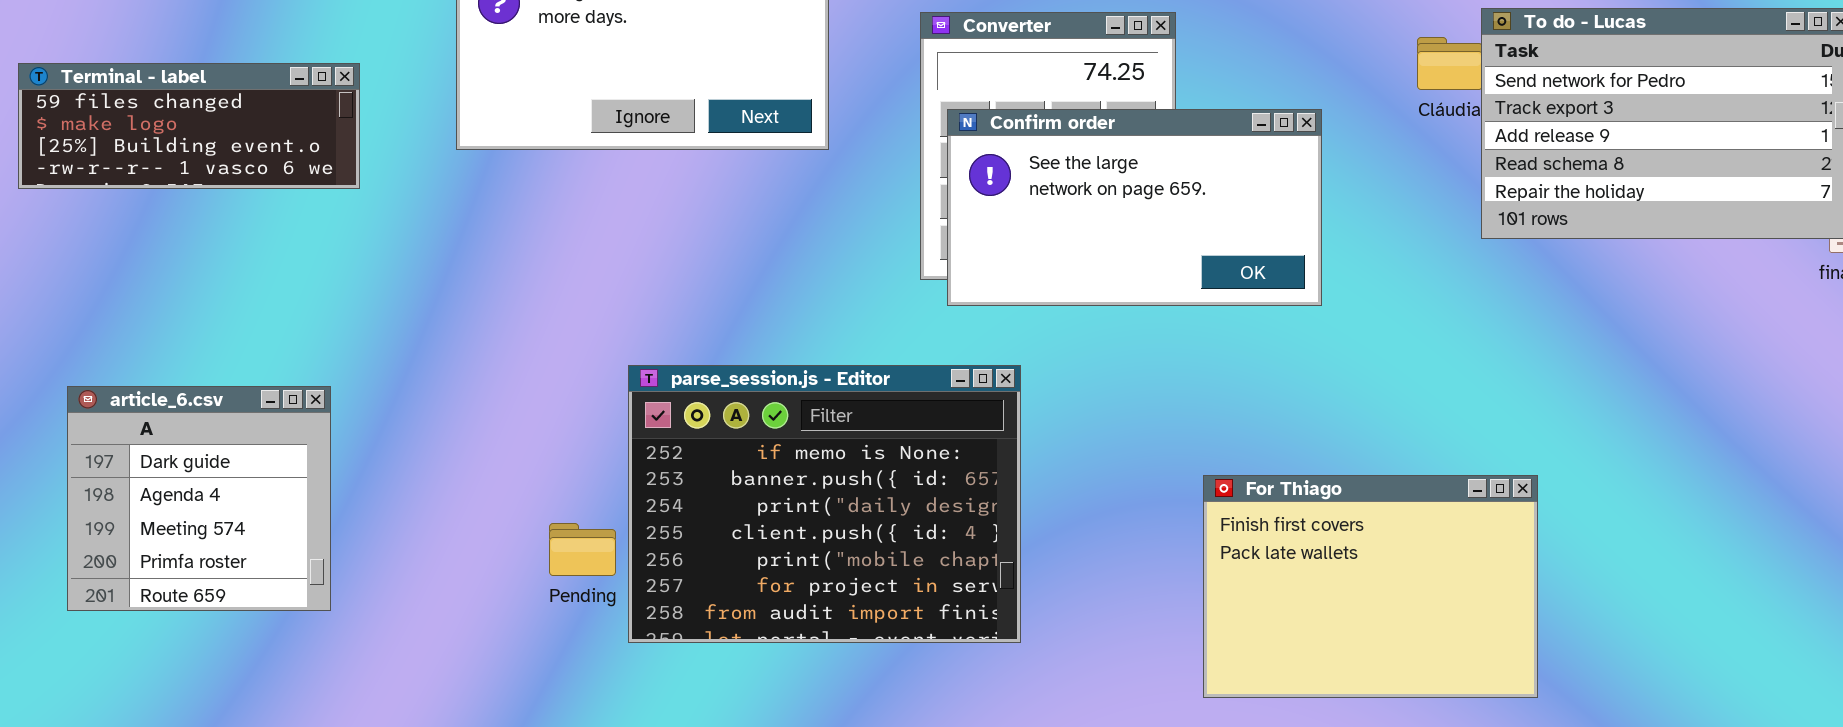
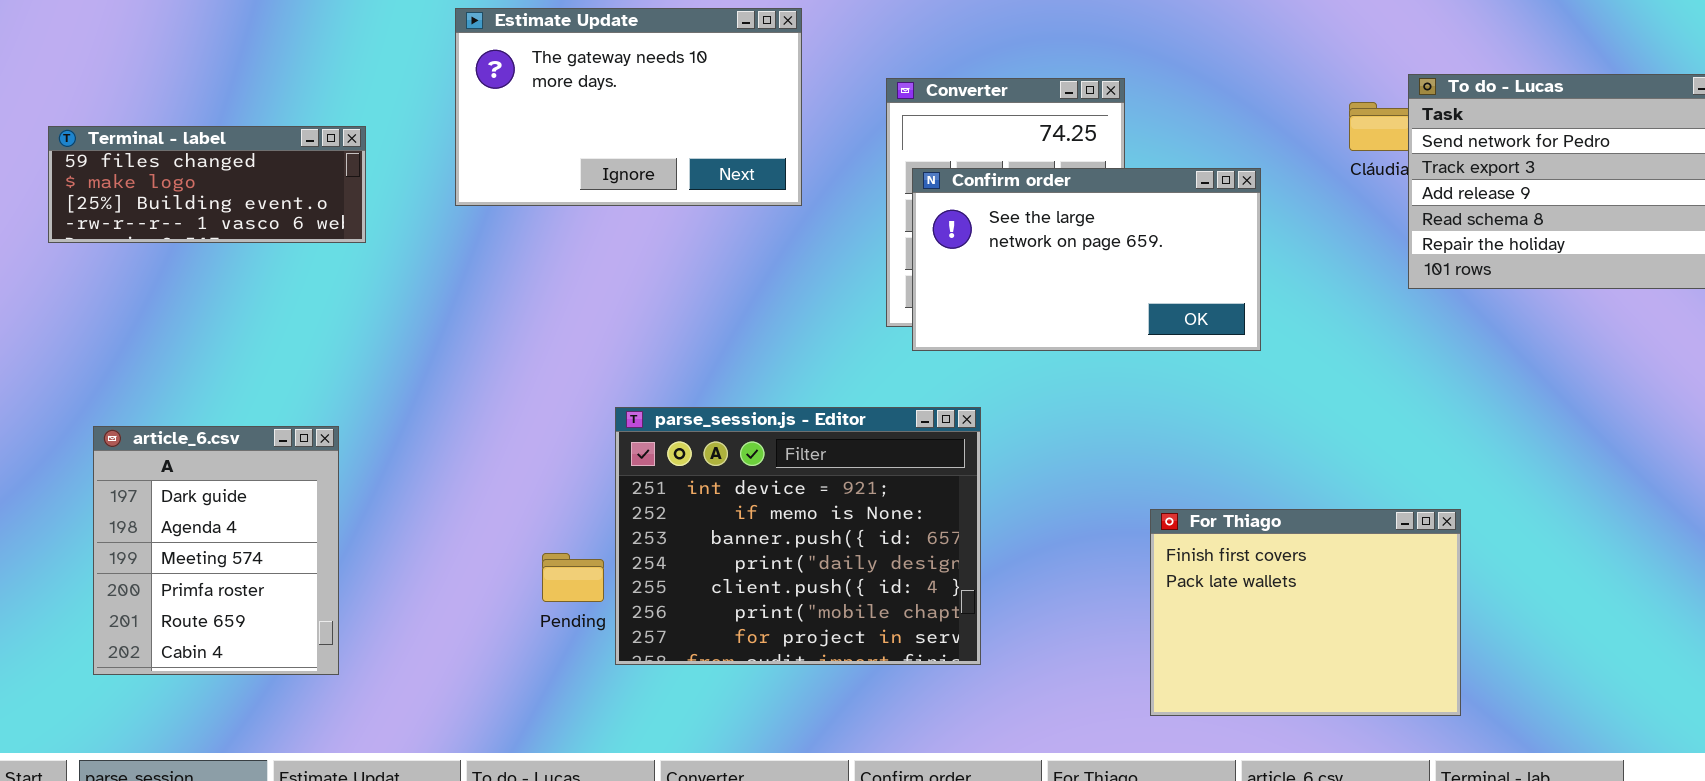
parse_session.js - Editor: [628,365,1021,643] -> [615,407,981,665], scrolled up 1 row
article_6.csv: [67,386,331,611] -> [93,426,339,675], resized

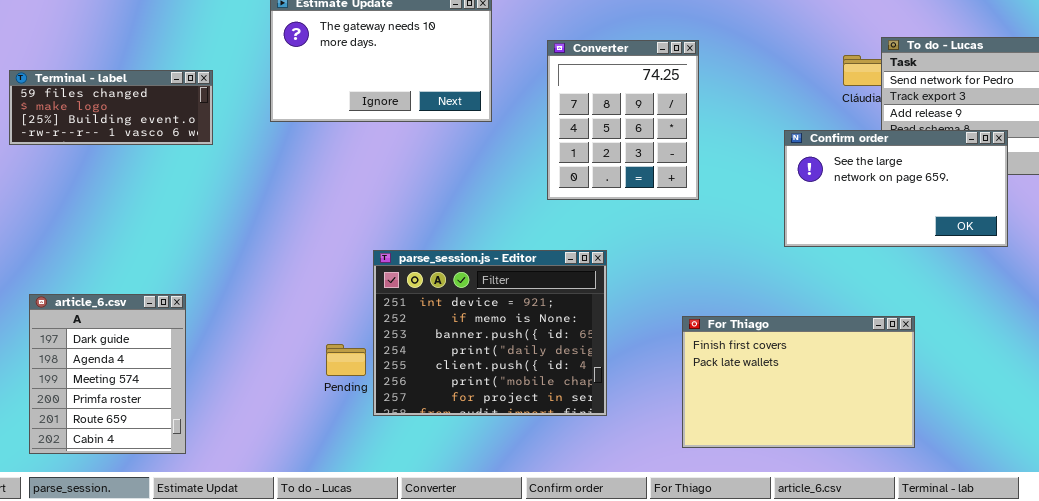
Confirm order: [912,168,1261,351] -> [784,130,1008,247], moved
article_6.csv: [93,426,339,675] -> [29,294,186,454], moved
For Thiago: [1150,509,1461,716] -> [682,316,915,448], resized

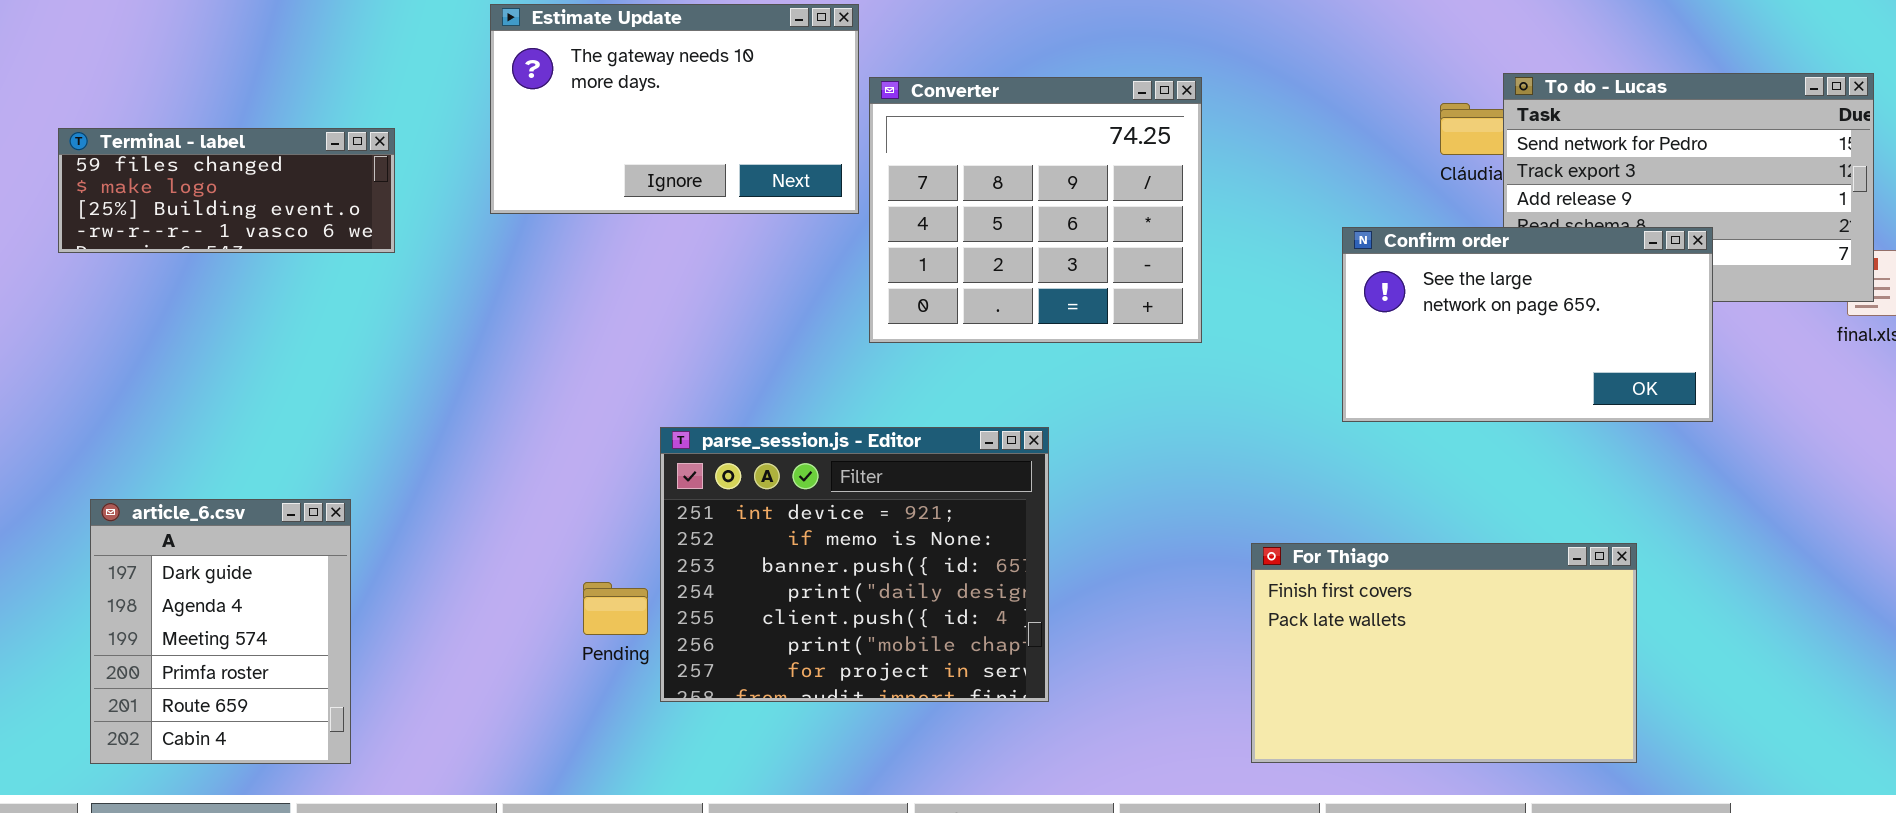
Converter: [547,40,699,200] -> [869,77,1202,343], resized
For Thiago: [682,316,915,448] -> [1251,543,1637,763], moved

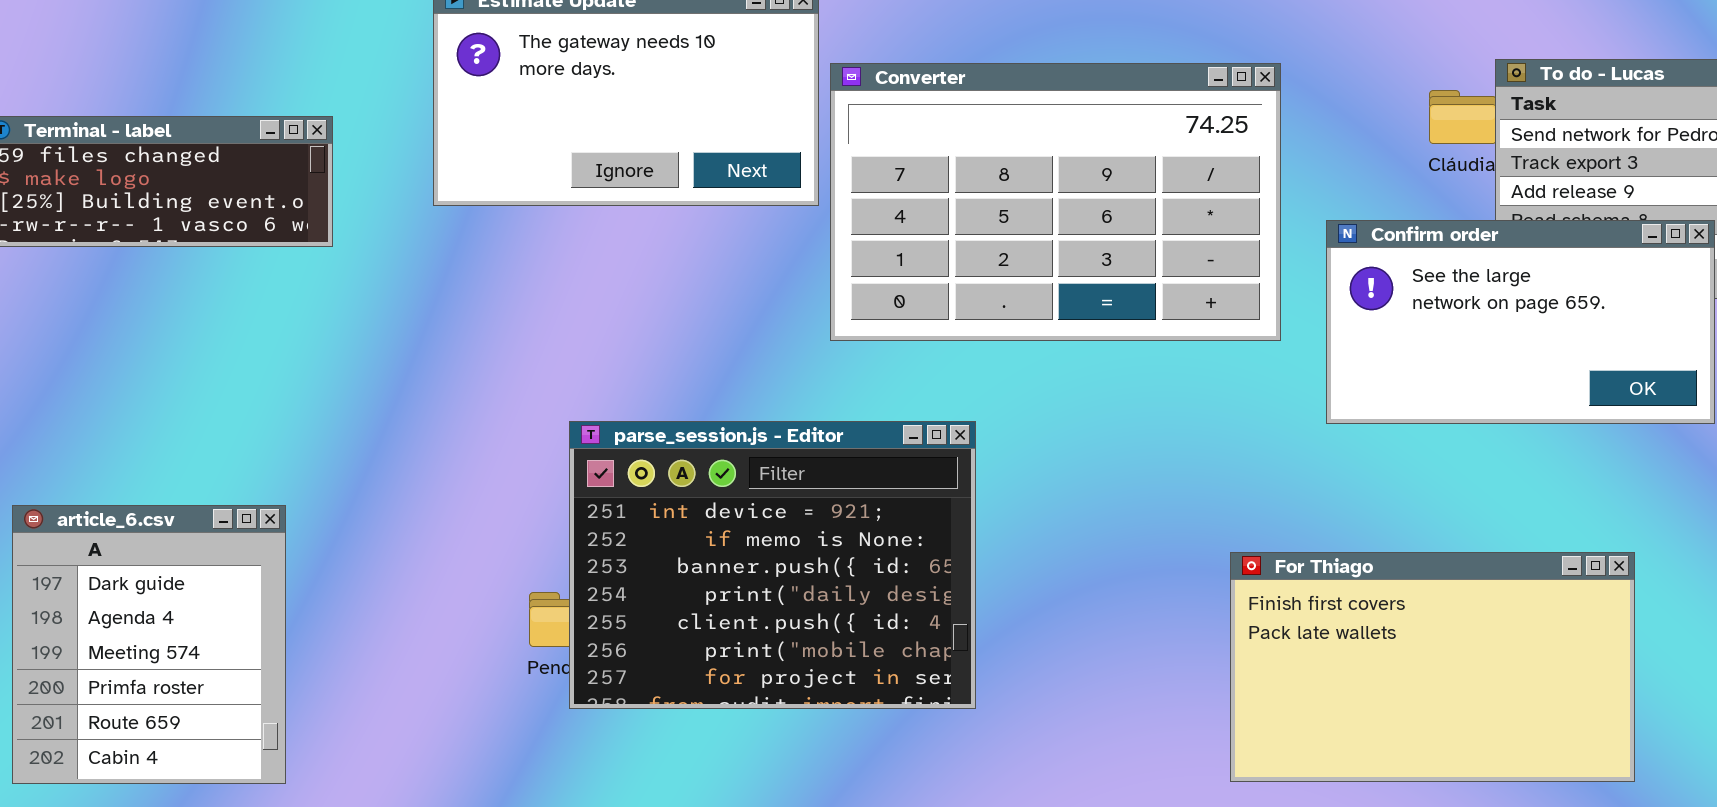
Converter: [869,77,1202,343] -> [830,63,1281,341], resized
parse_session.js - Editor: [660,427,1049,702] -> [569,421,976,709], moved

